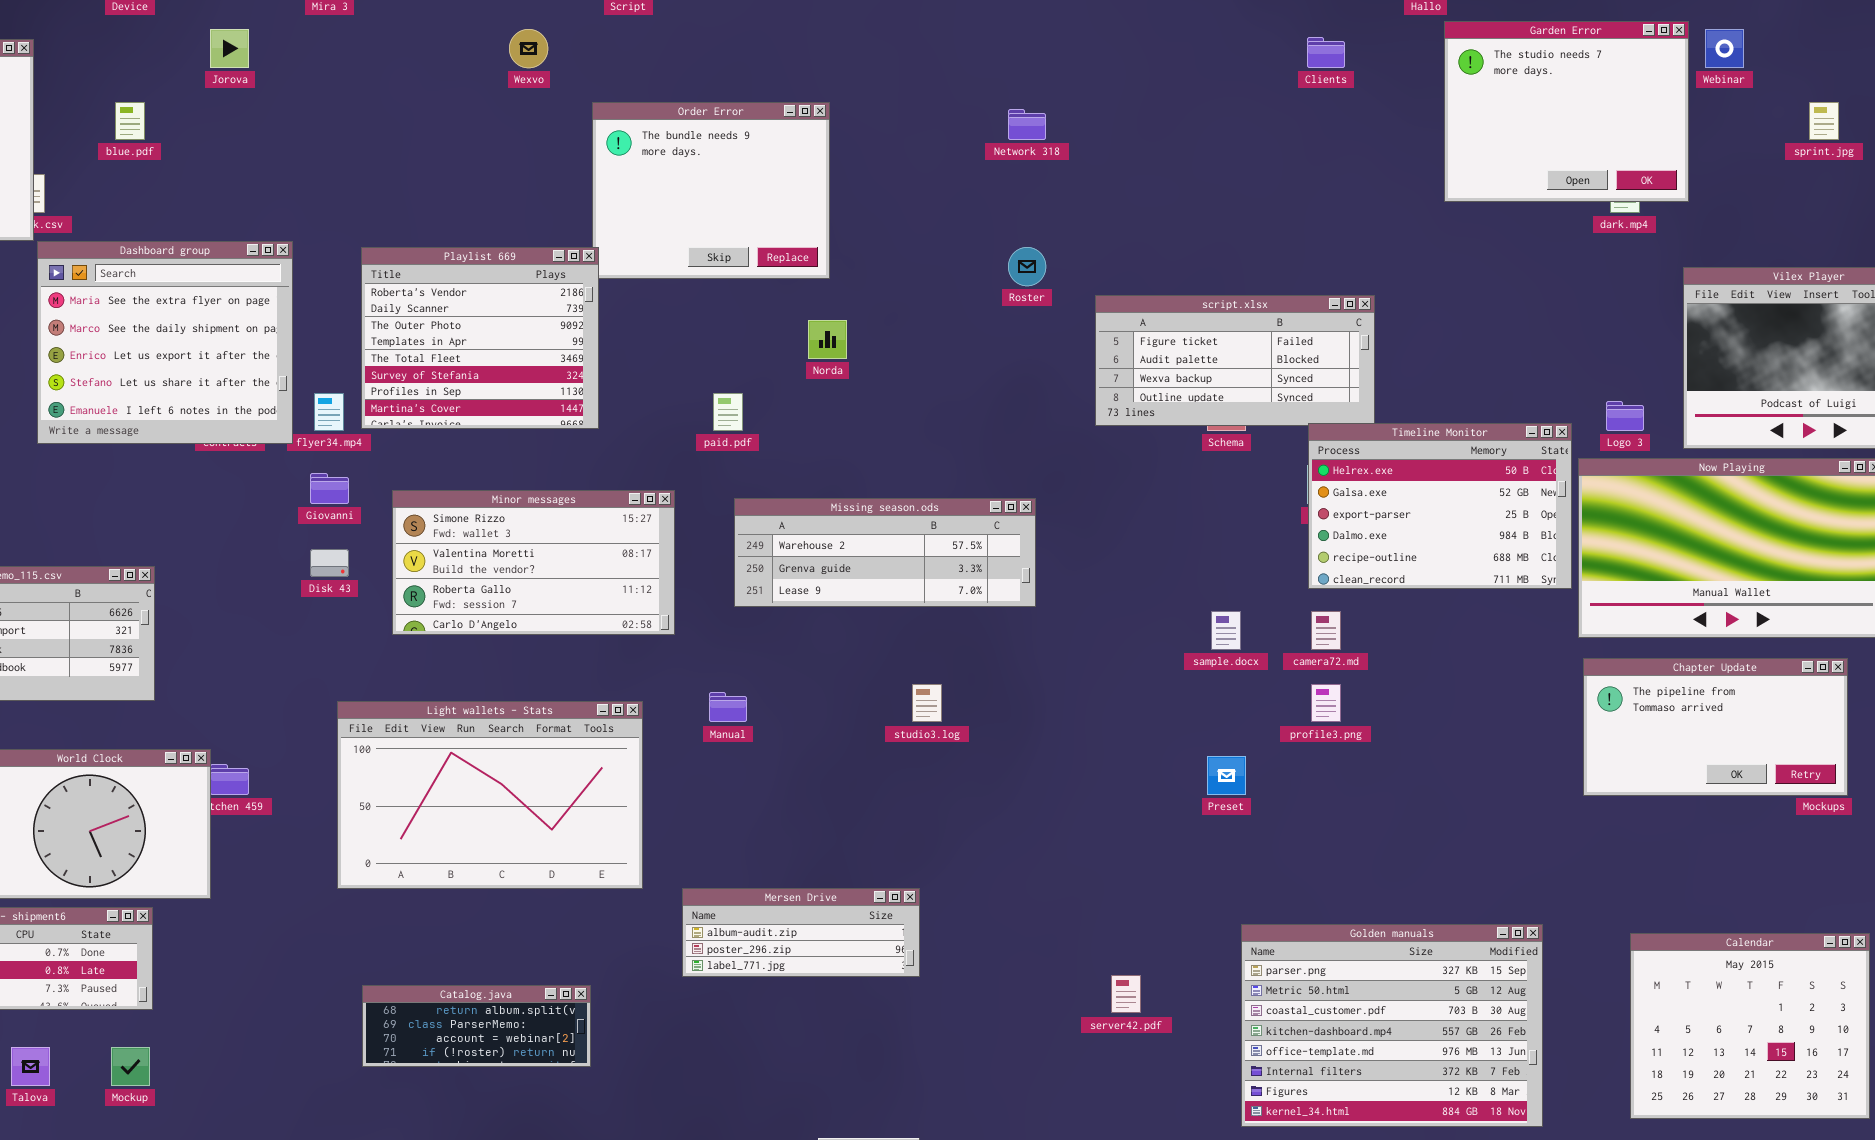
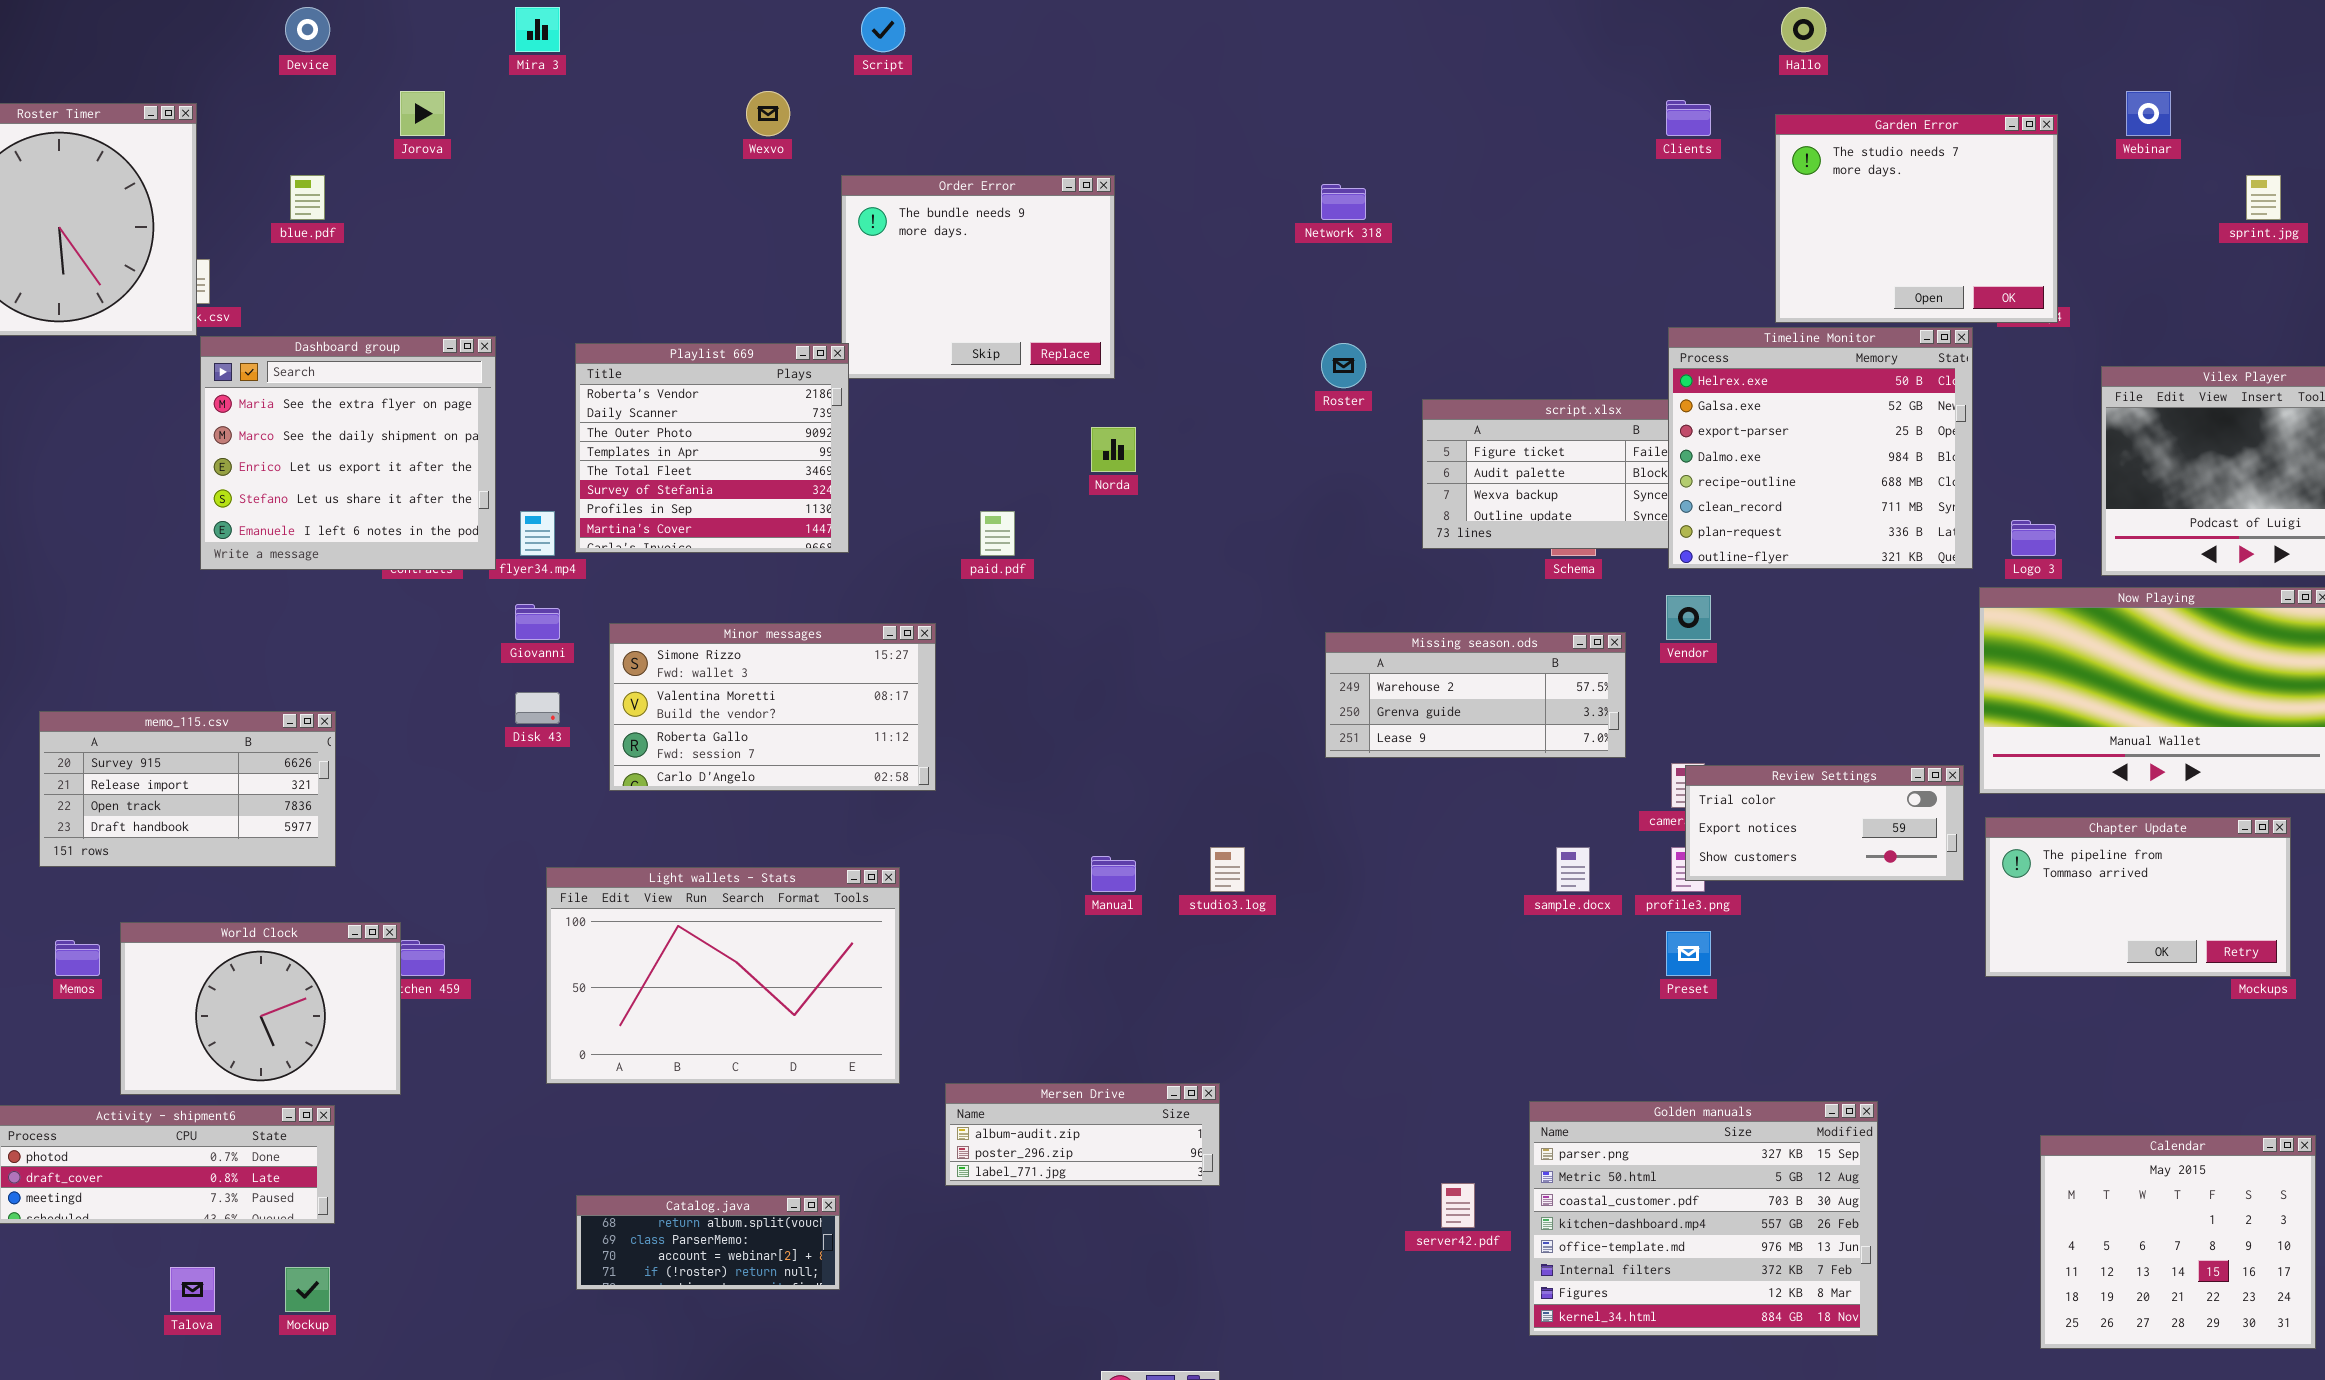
Garden Error: [1444,21,1689,202] -> [1775,114,2058,323], moved
Timeline Monitor: [1308,423,1572,589] -> [1668,327,1973,569], moved, resized
Missing season.ods: [734,498,1036,607] -> [1325,632,1626,758], moved, resized
sample.docx: [1211,611,1241,650] -> [1556,847,1590,892], moved
Review Settings: none -> [1685,765,1964,881], opened
Manual: [709,692,747,722] -> [1091,856,1136,892], moved
Preset: [1207,756,1246,795] -> [1666,931,1711,976], moved
Golden manuals: [1241,924,1543,1127] -> [1529,1101,1878,1336], moved

